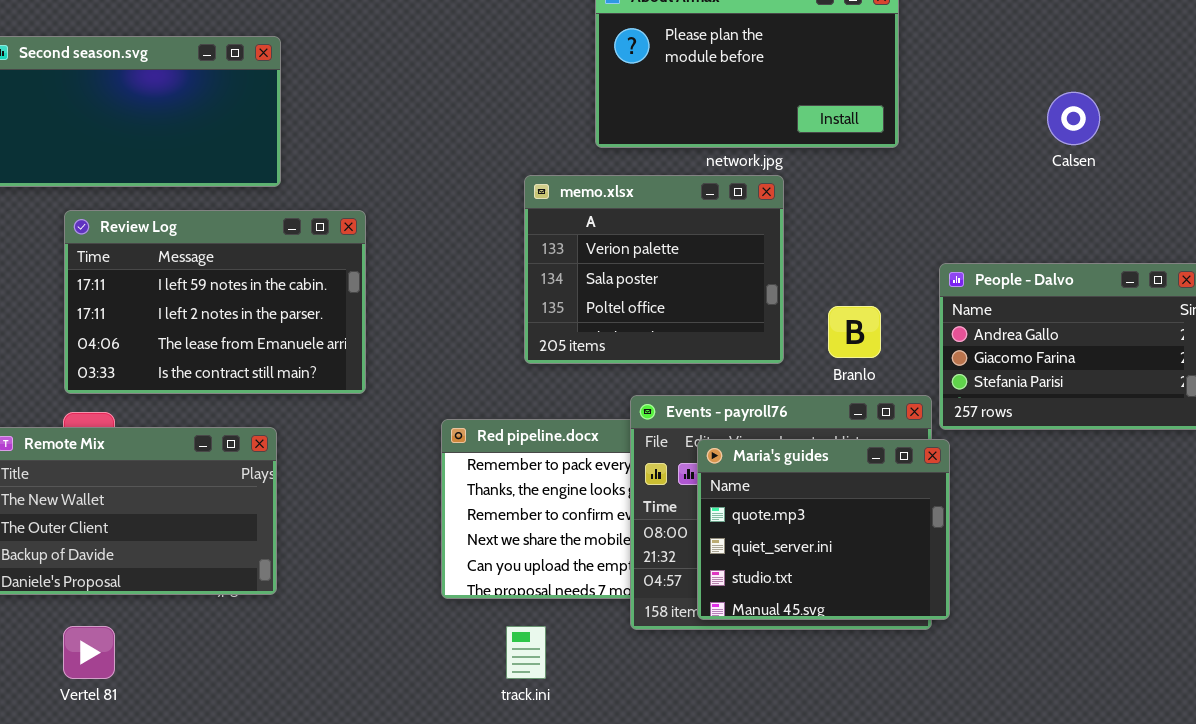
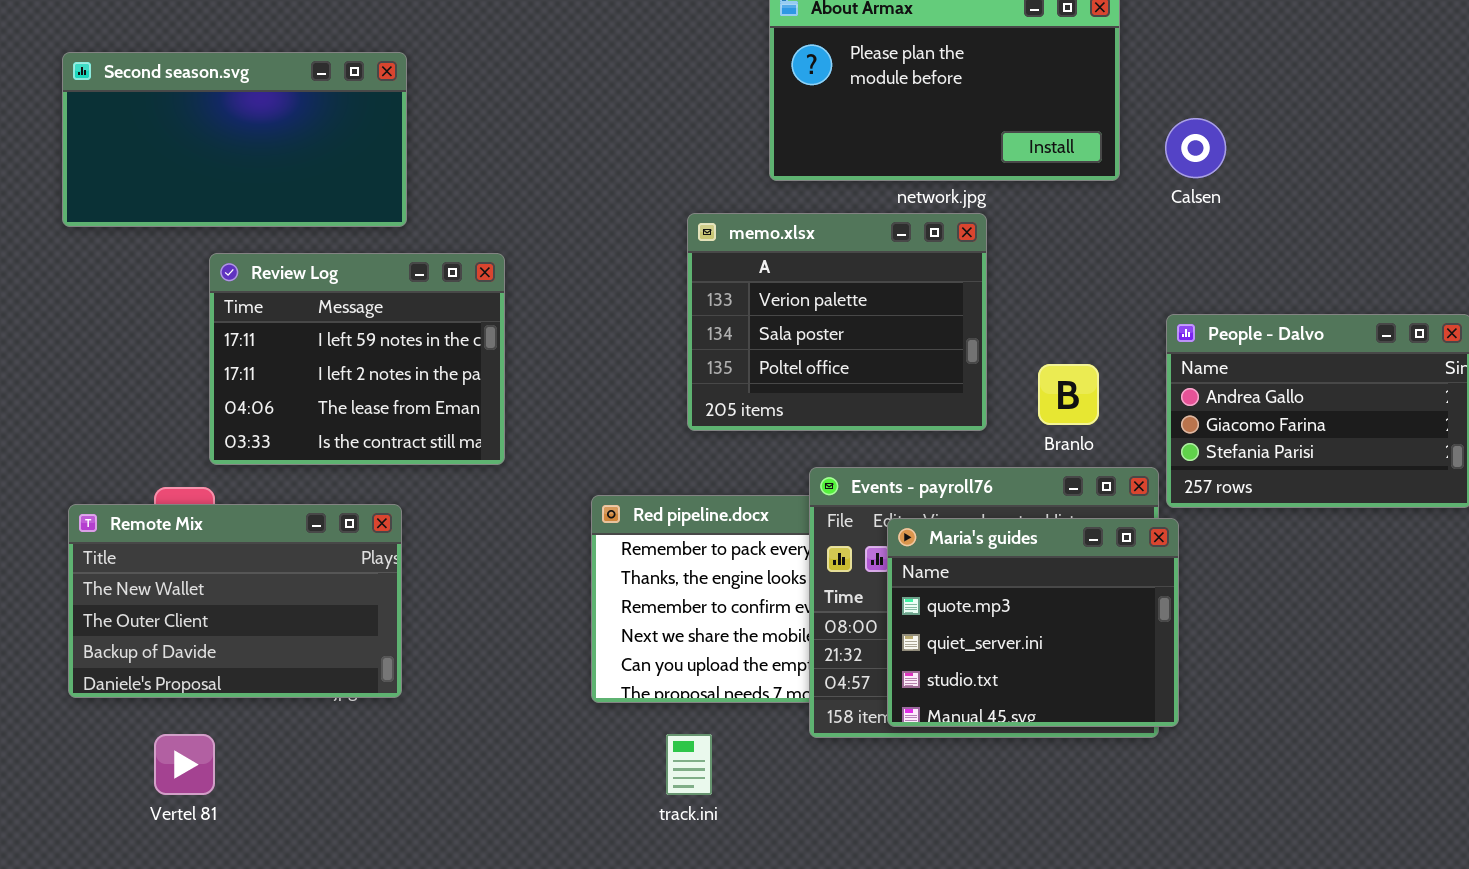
Calsen: [1047,92,1100,145] -> [1165,118,1226,178], moved
Review Log: [64,210,366,394] -> [209,253,505,465], resized

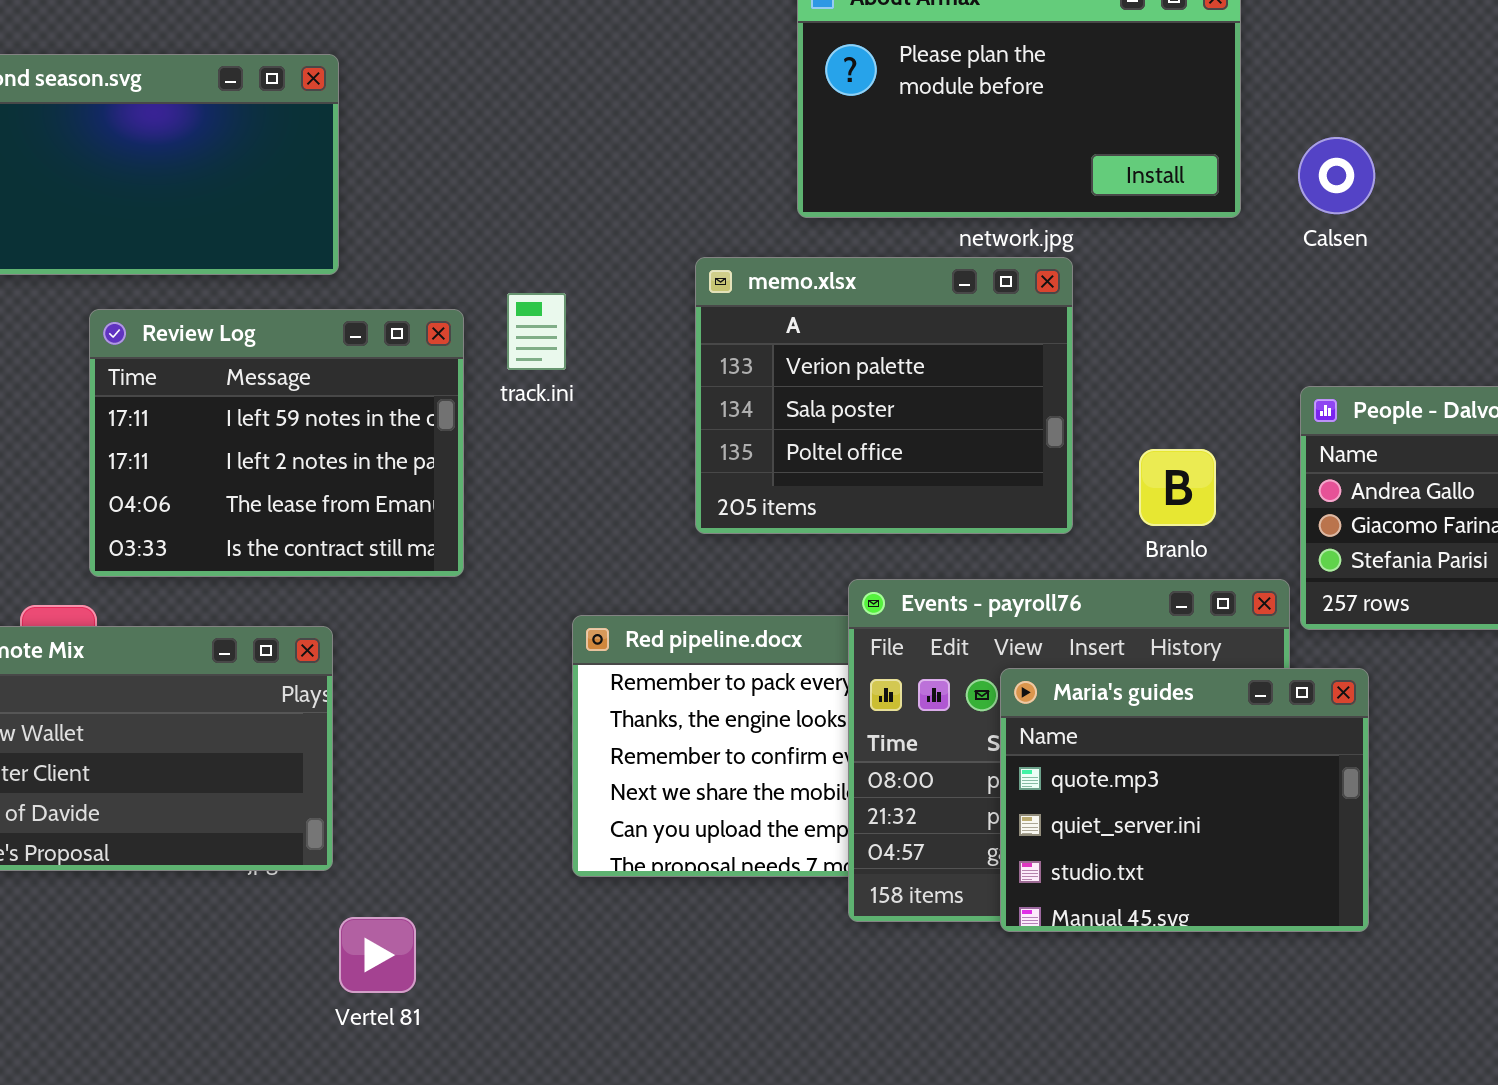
Maria's guides: [887,518,1179,727] -> [1000,668,1369,932], moved
Vertel 81: [154,734,215,795] -> [339,917,416,993], moved
track.ini: [666,734,712,795] -> [507,293,566,370], moved

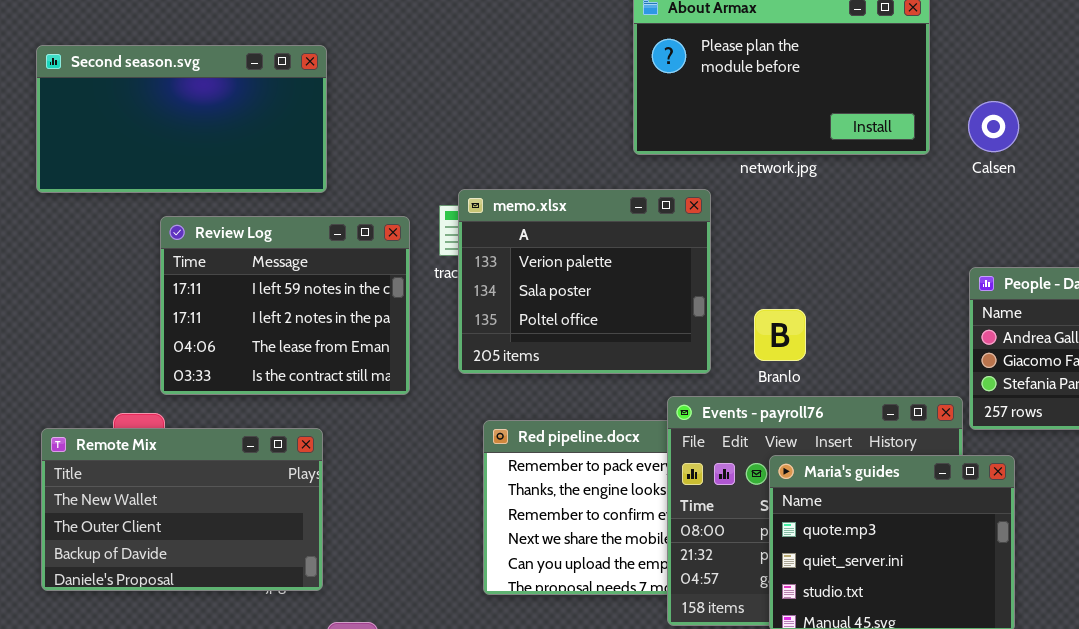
memo.xlsx: [695,257,1073,534] -> [458,189,711,374], moved
Branlo: [1139,449,1216,526] -> [754,309,806,361], moved

